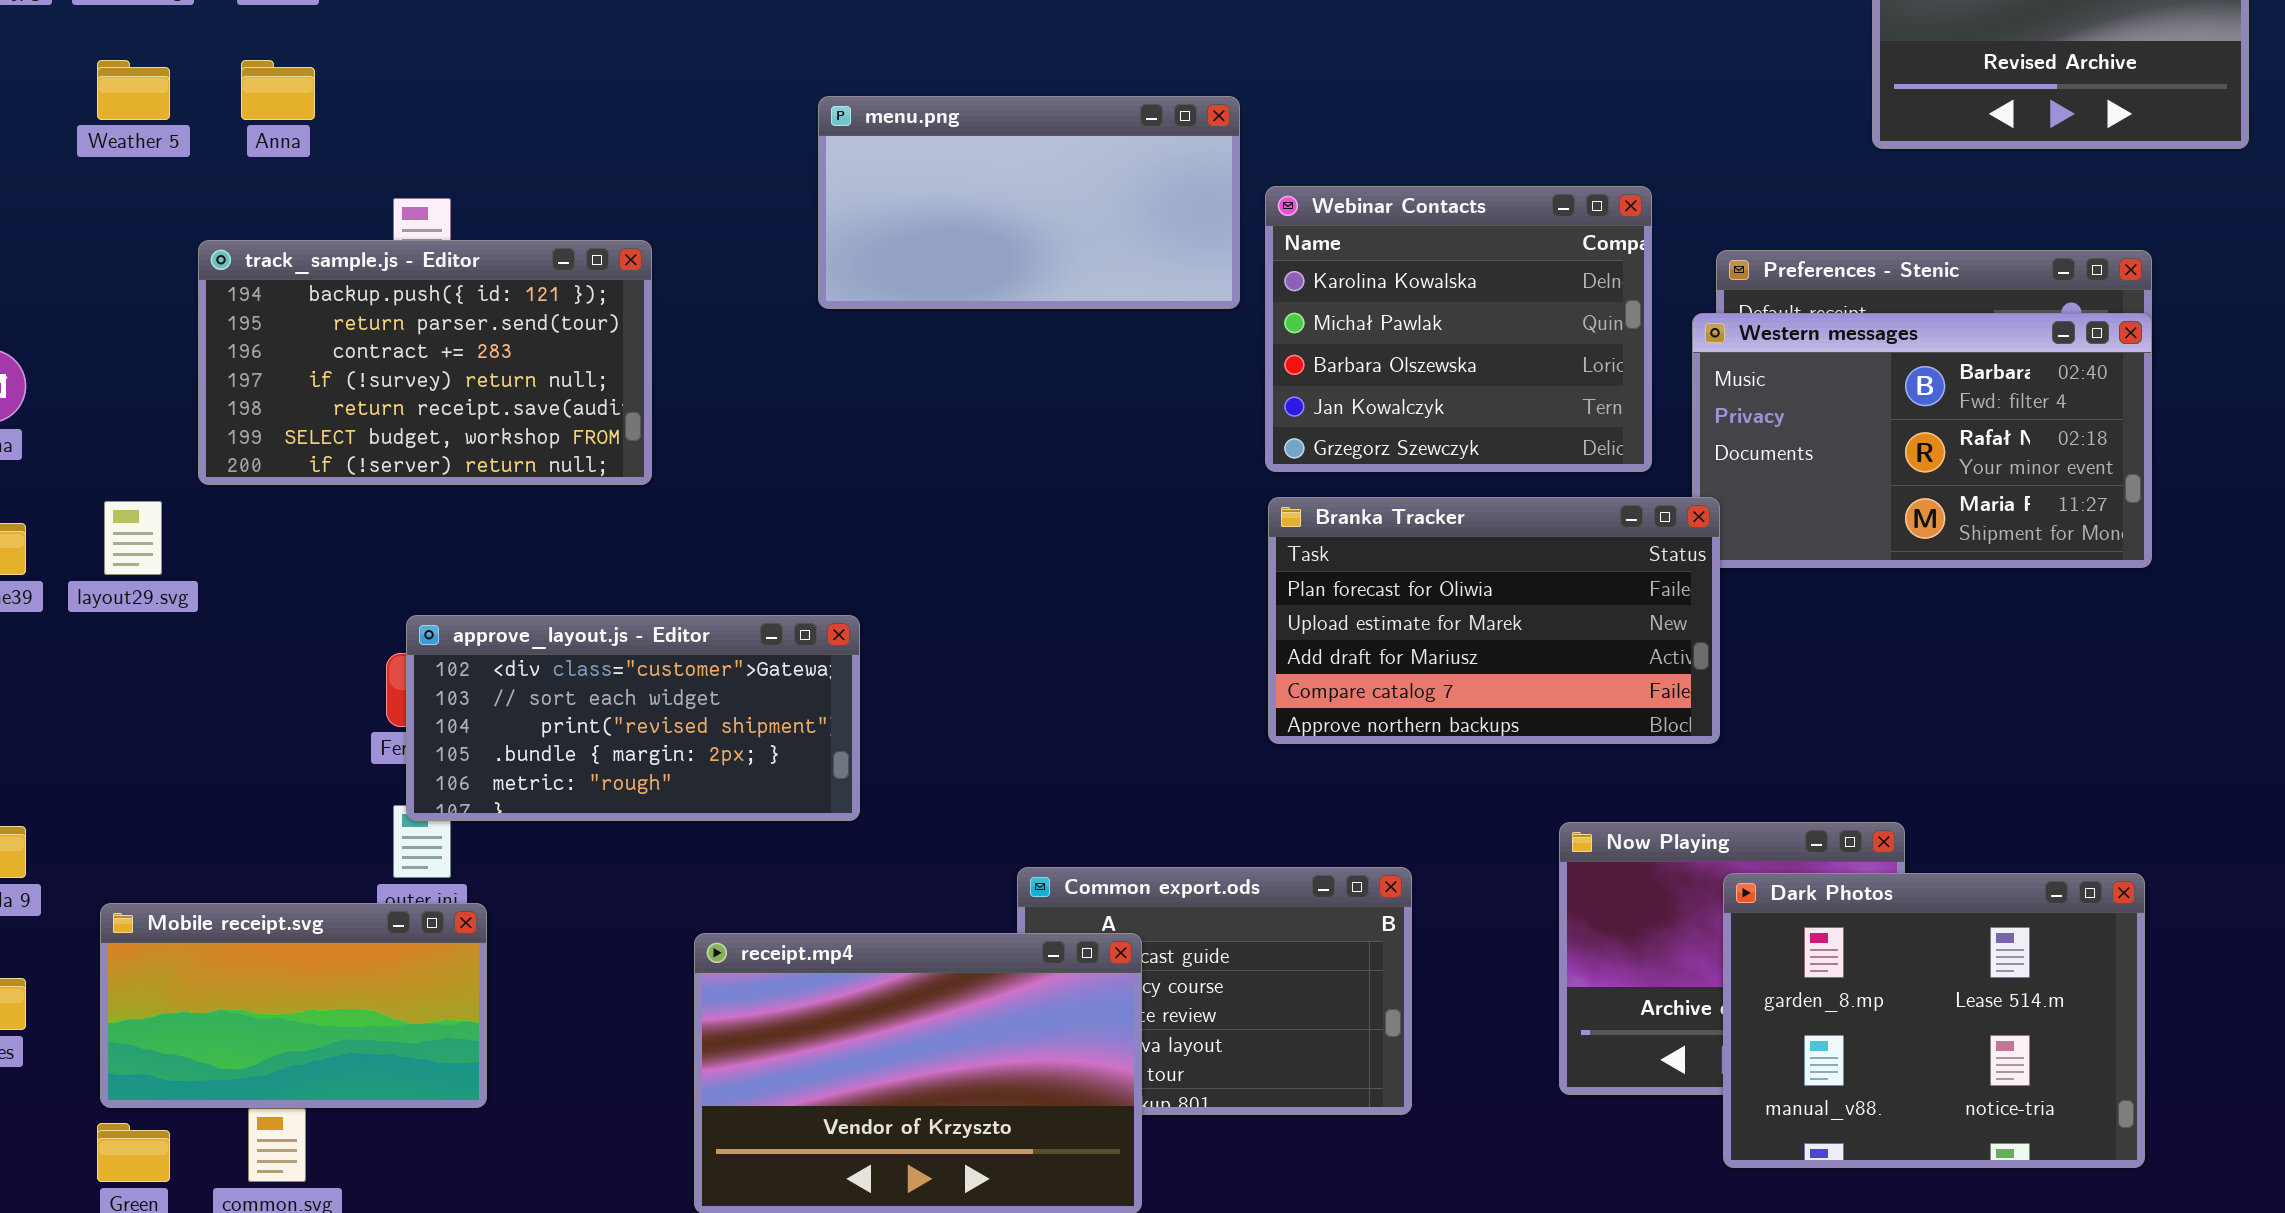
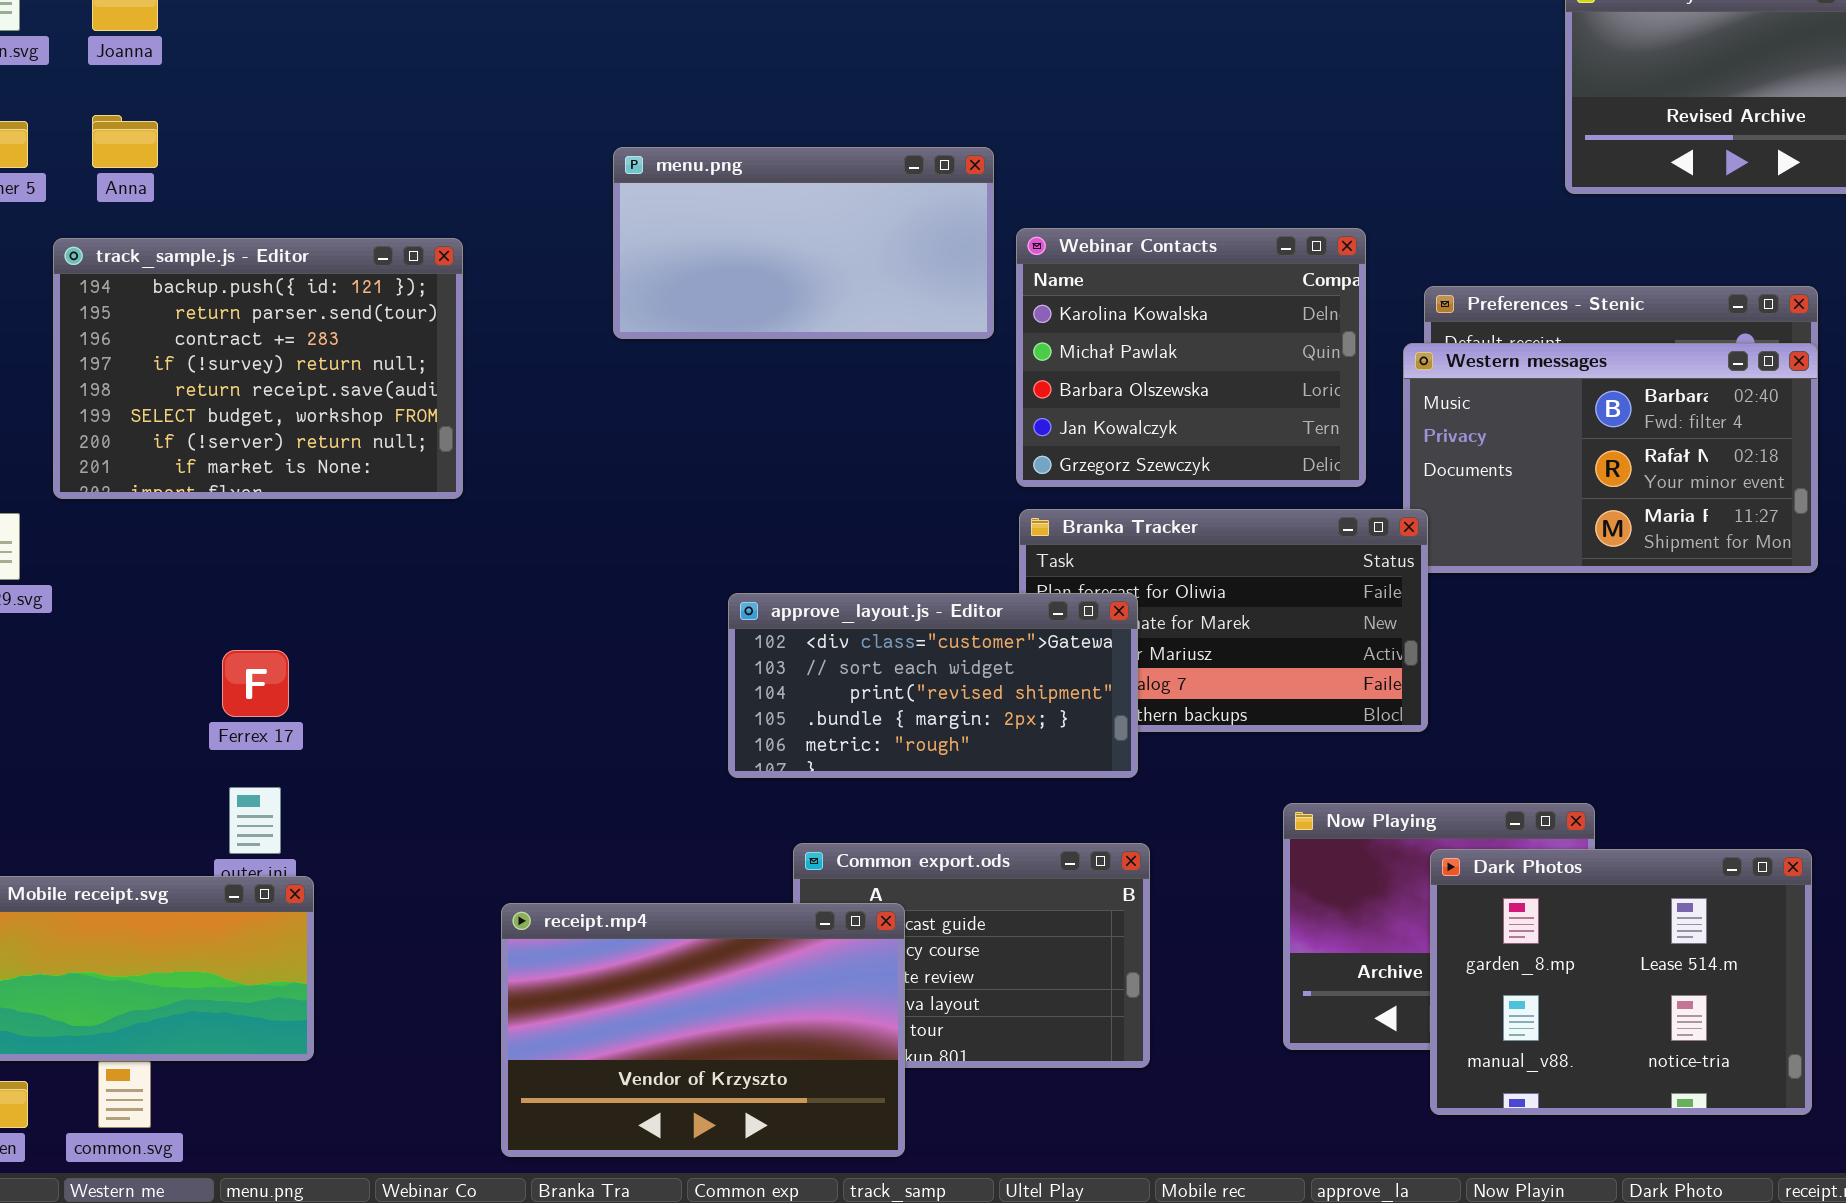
track_sample.js - Editor: [198,240,652,485] -> [53,238,463,499], resized
approve_layout.js - Editor: [406,615,860,821] -> [728,593,1138,778], moved

